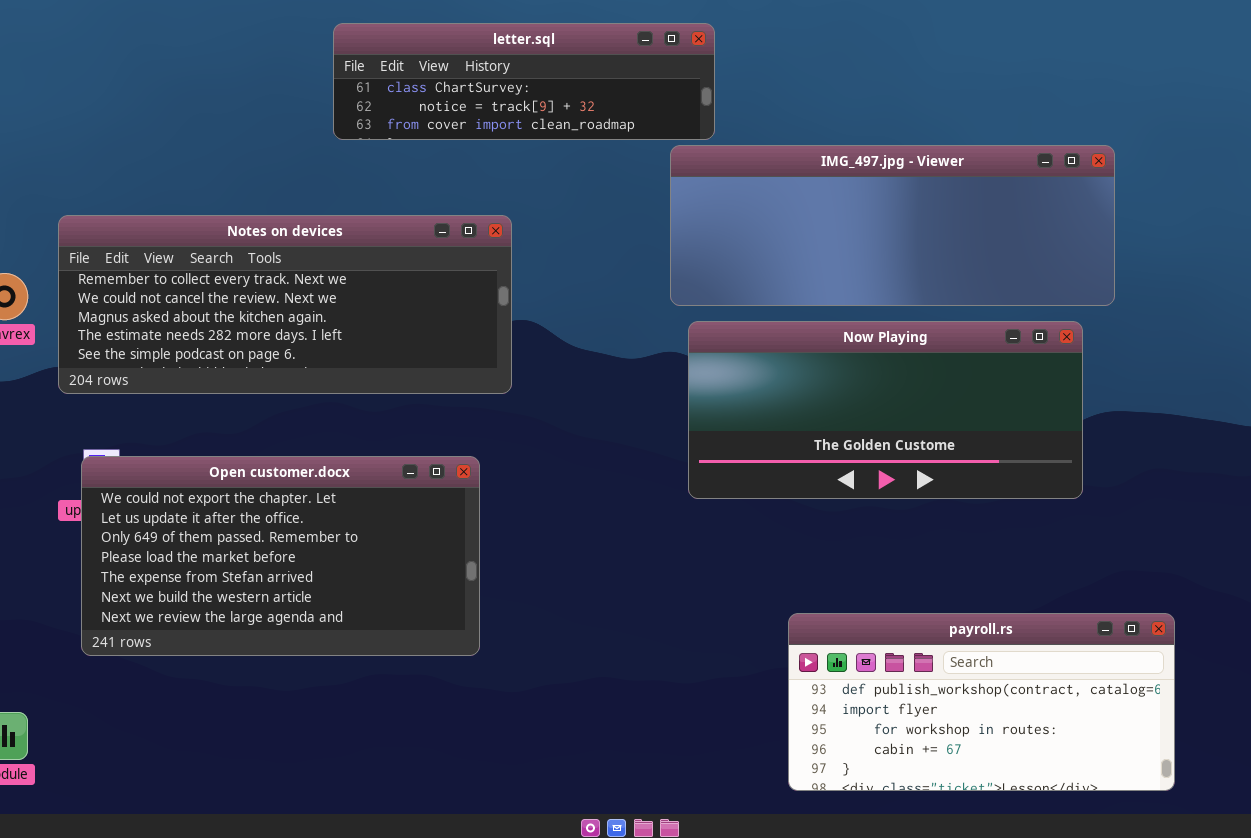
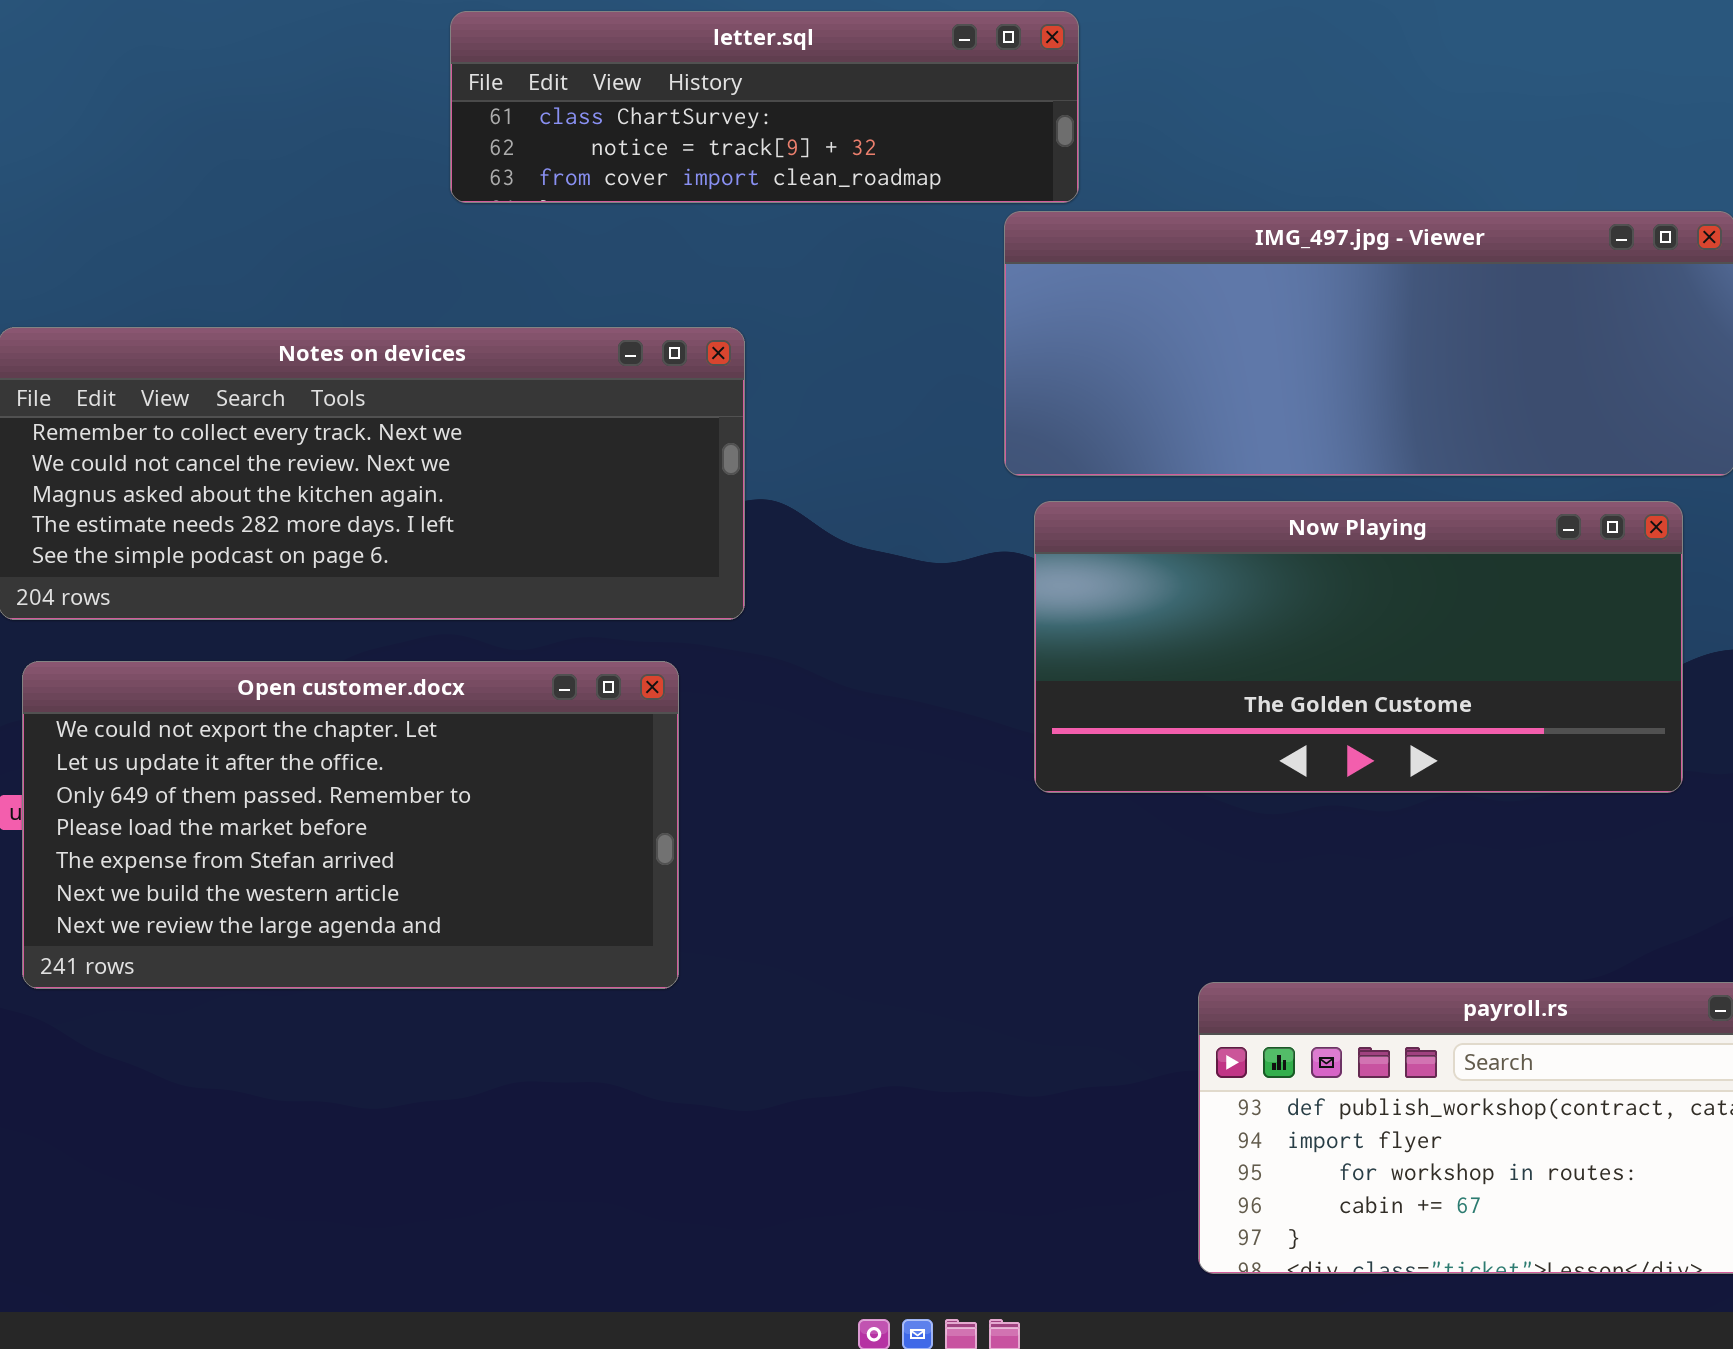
Open customer.docx: [81,456,480,656] -> [22,661,679,989], moved

